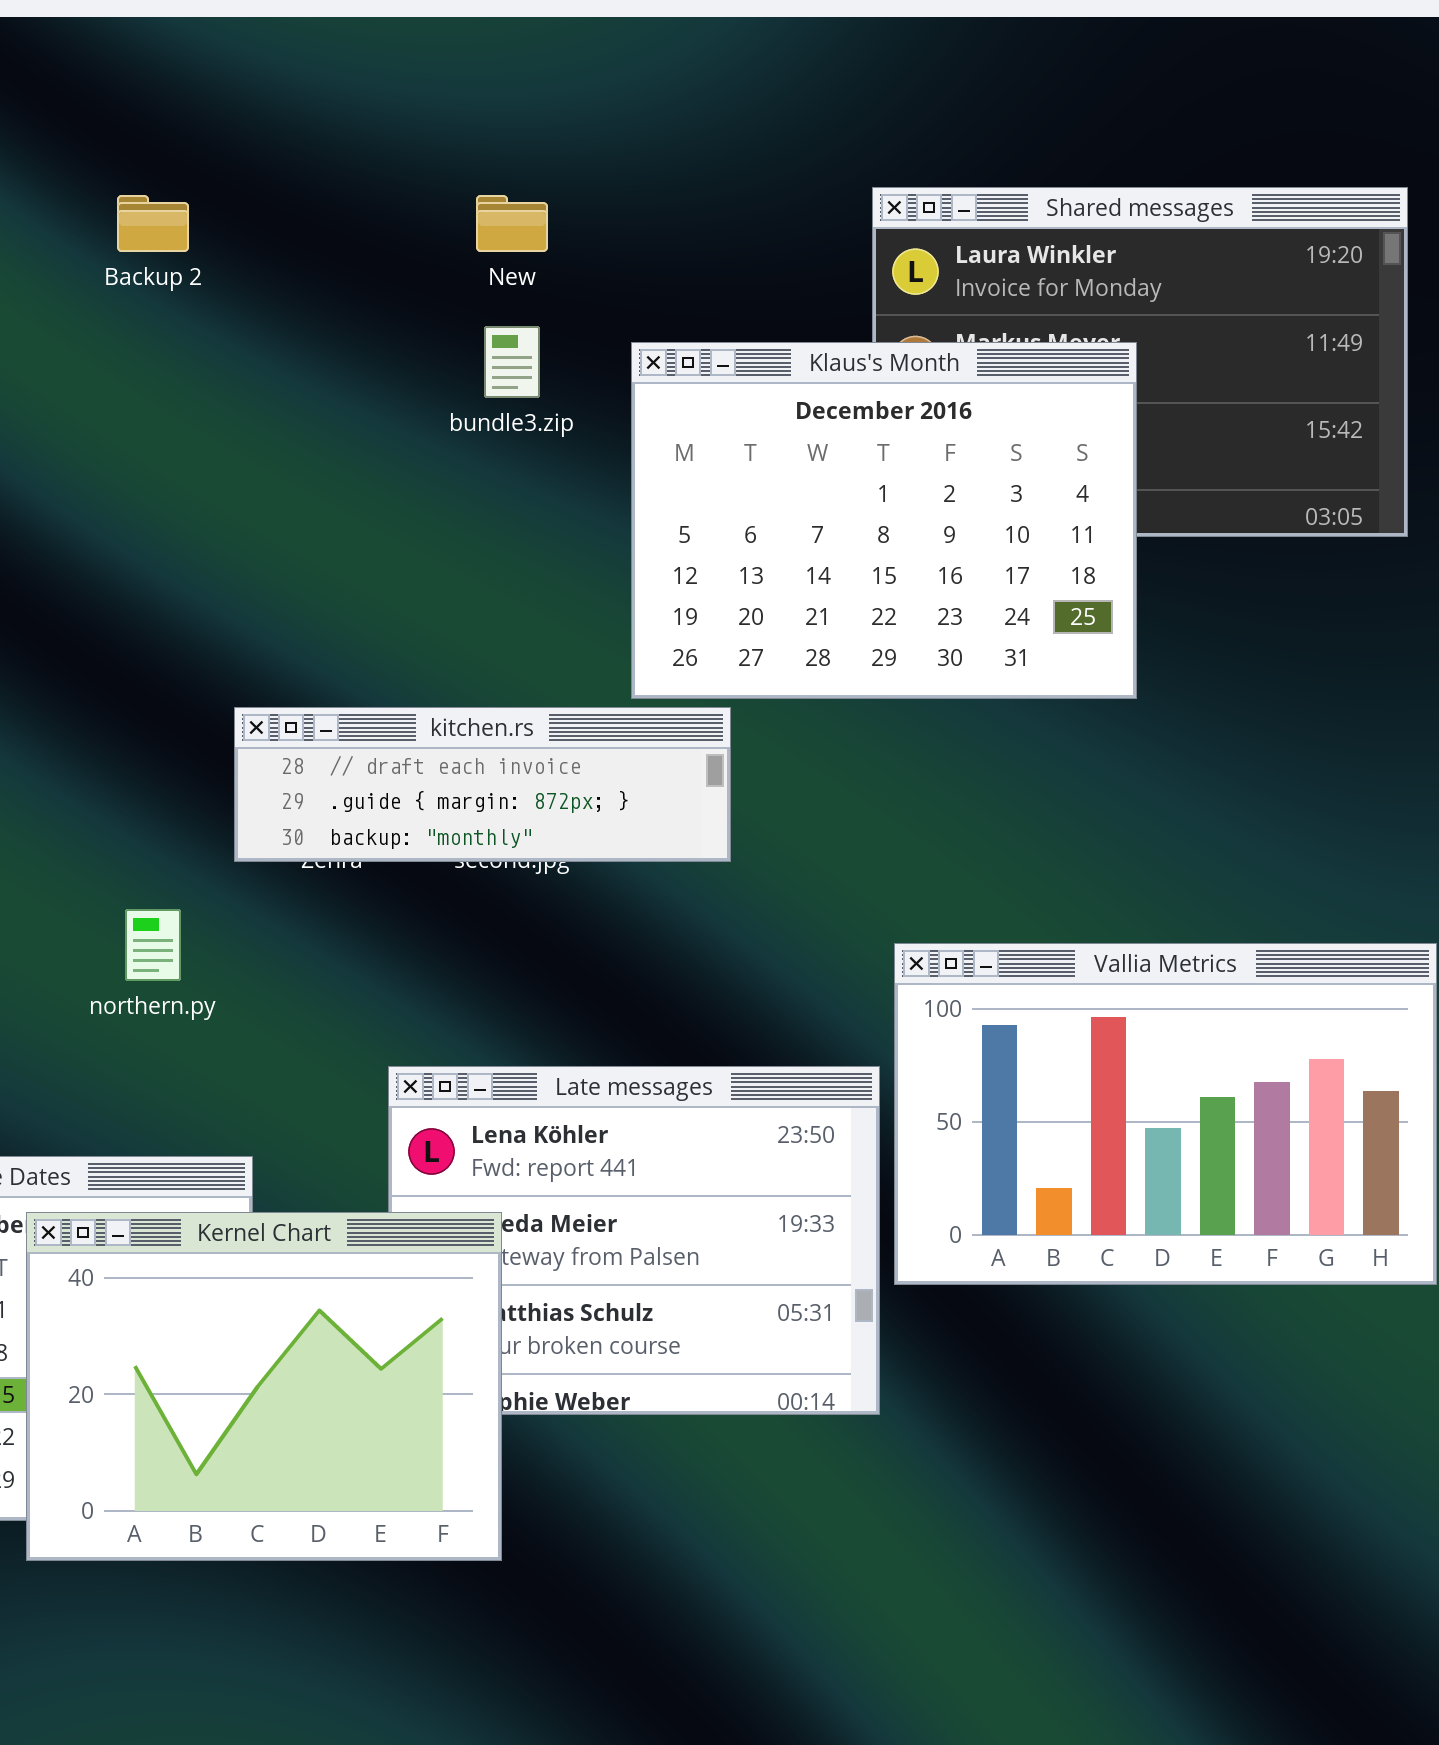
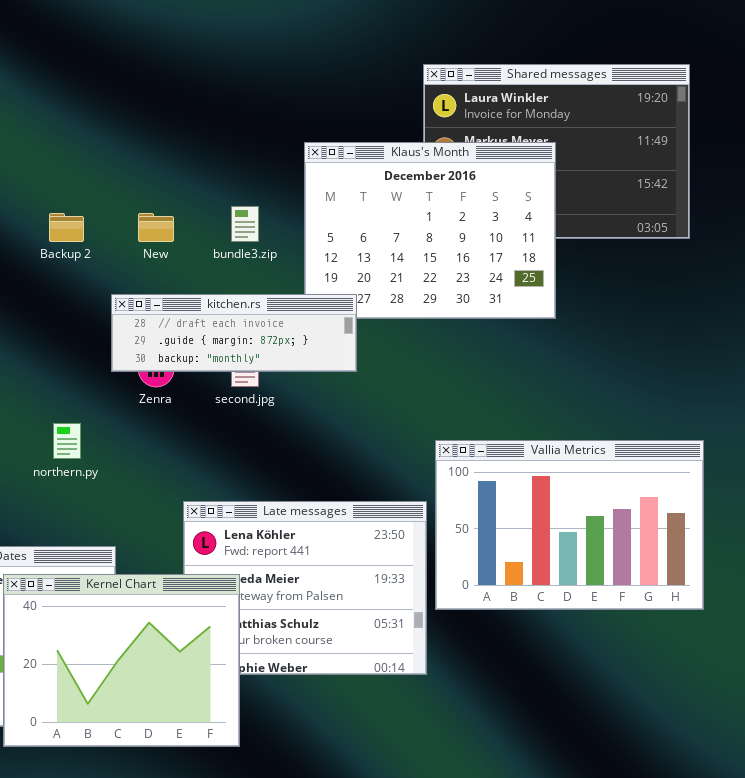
Backup 2: [117,195,189,252] -> [49,213,84,242], moved
New: [476,195,548,252] -> [138,213,174,242], moved
bundle3.zip: [484,326,540,398] -> [231,206,259,242], moved
kitchen.rs: [234,707,731,862] -> [111,294,357,372], moved

